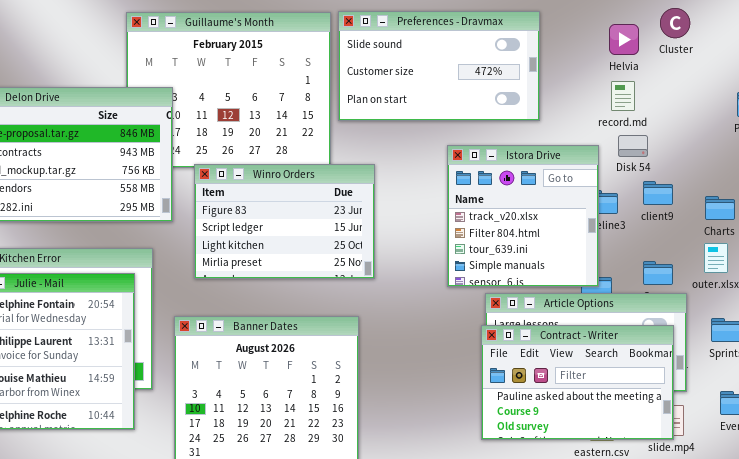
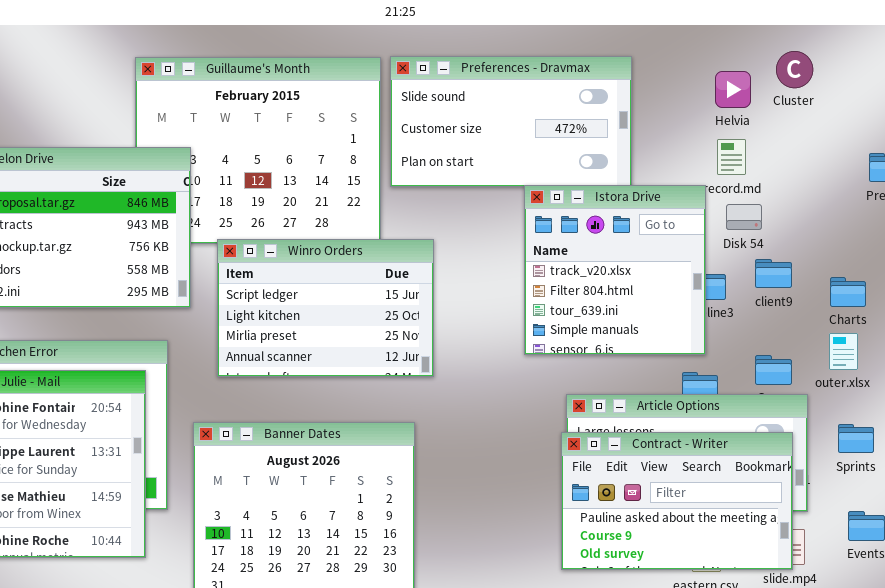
Istora Drive: [447,145,599,287] -> [524,185,706,355], moved
Winro Orders: [194,164,375,279] -> [217,239,434,377], scrolled down 1 row

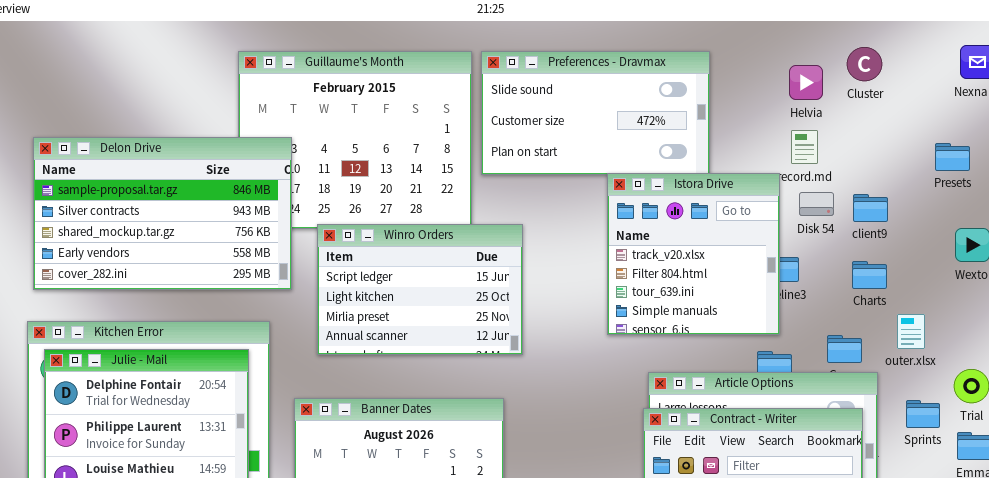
client9: [755,259,792,288] -> [853,194,888,222], moved
Charts: [830,277,866,307] -> [852,261,887,289], moved

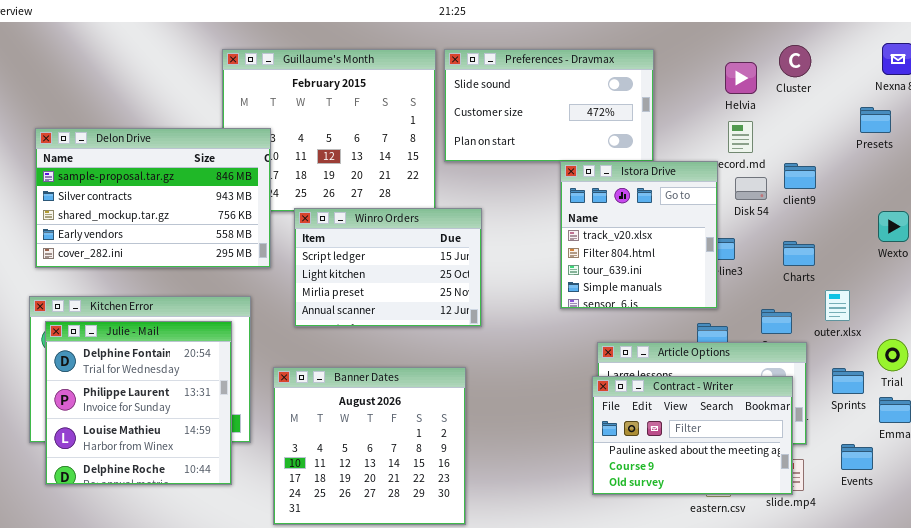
Presets: [935,143,970,171] -> [860,107,891,133], moved
client9: [853,194,888,222] -> [784,163,816,189], moved

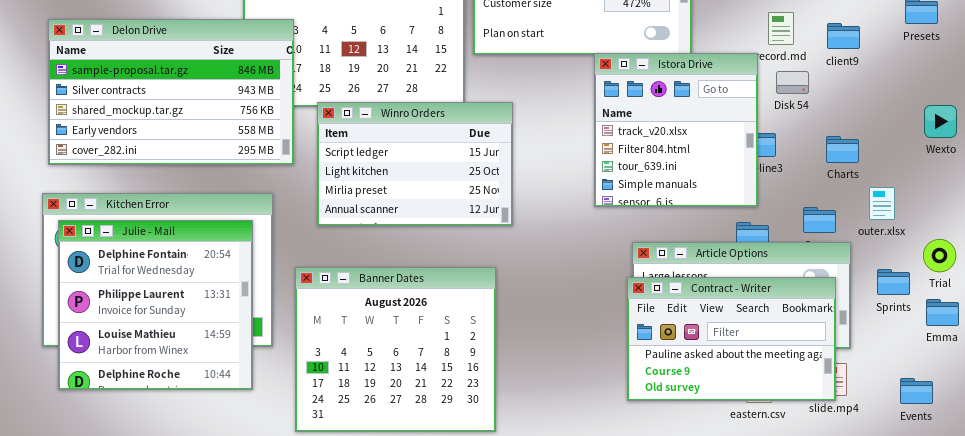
client9: [784,163,816,189] -> [827,23,860,49], moved
Events: [841,444,873,470] -> [900,378,933,404], moved

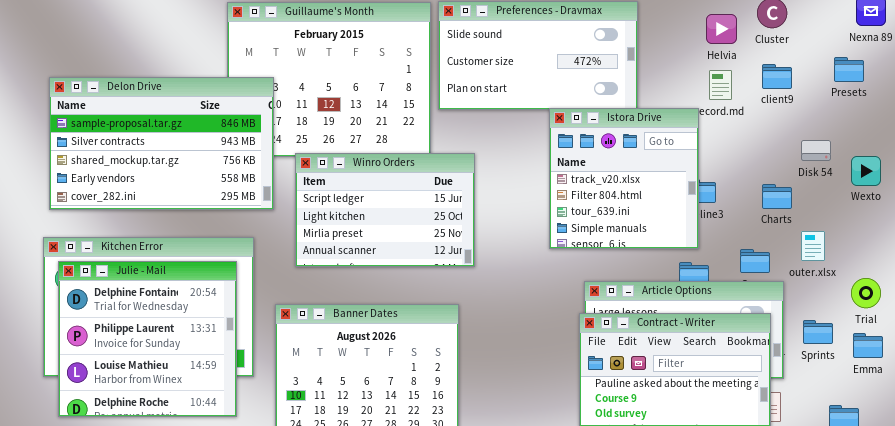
client9: [827,23,860,49] -> [762,64,792,89], moved
Disk 54: [776,71,809,94] -> [801,140,831,161], moved
Sprints: [877,269,910,295] -> [803,320,833,344], moved

